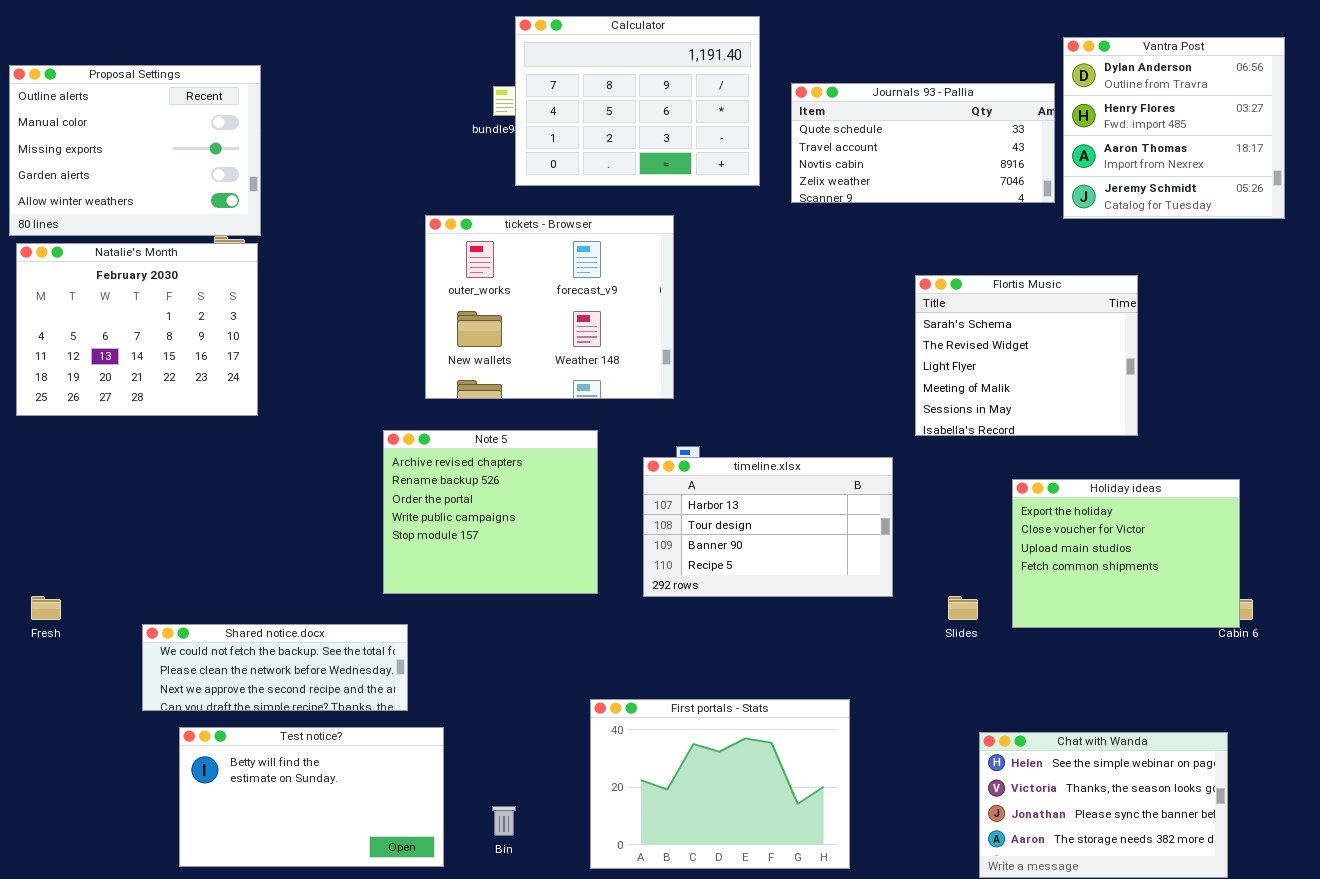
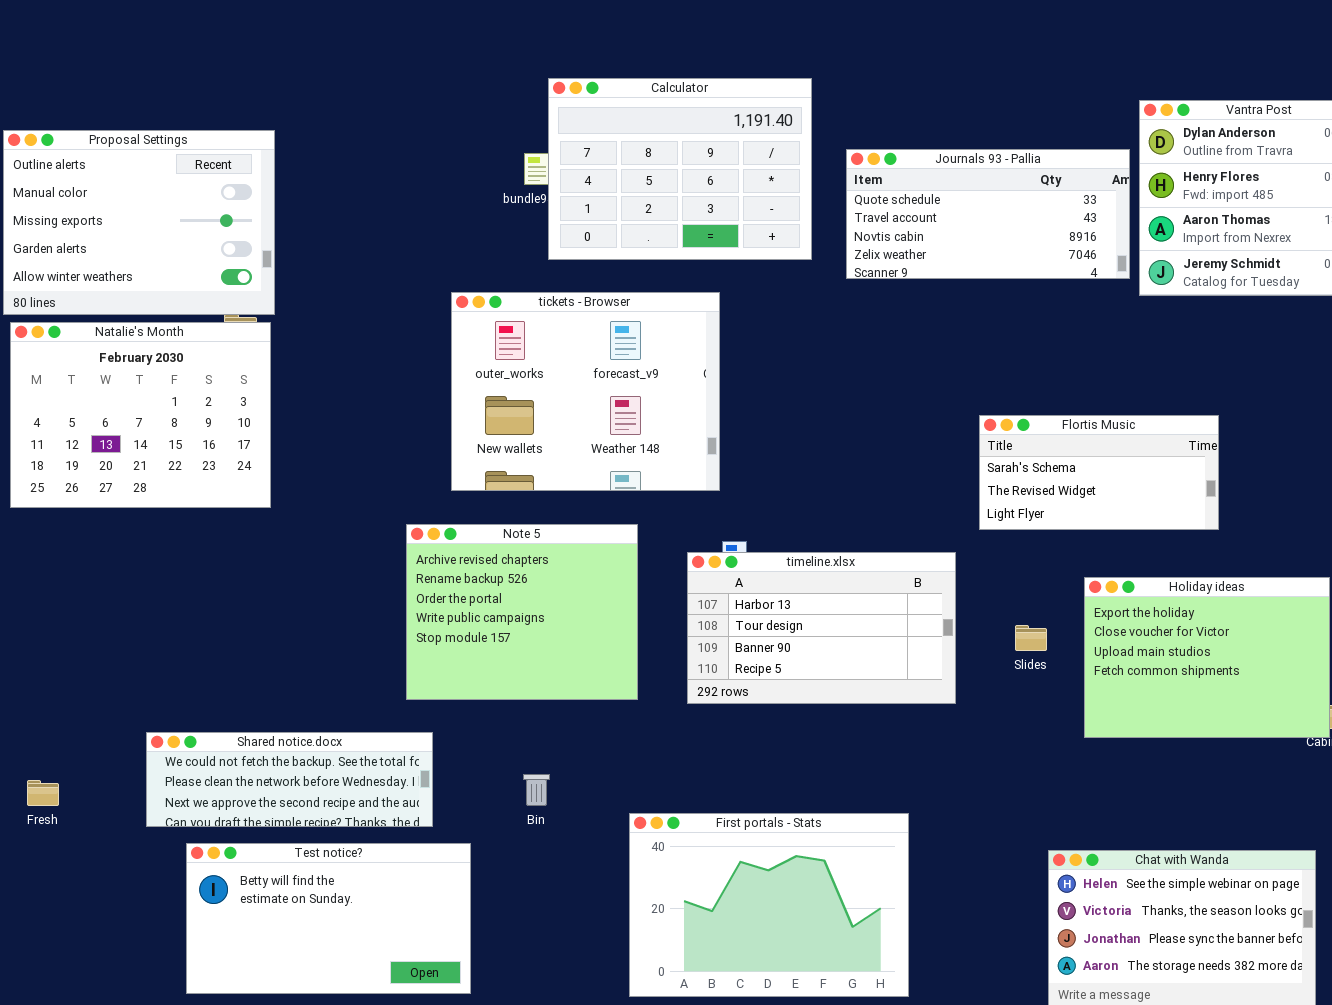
Flortis Music: [915,275,1138,436] -> [979,415,1219,530], resized
Fresh: [31,596,61,620] -> [27,780,59,806], moved
Slides: [948,596,978,620] -> [1015,625,1047,651], moved
Bin: [492,806,516,836] -> [523,774,550,806], moved

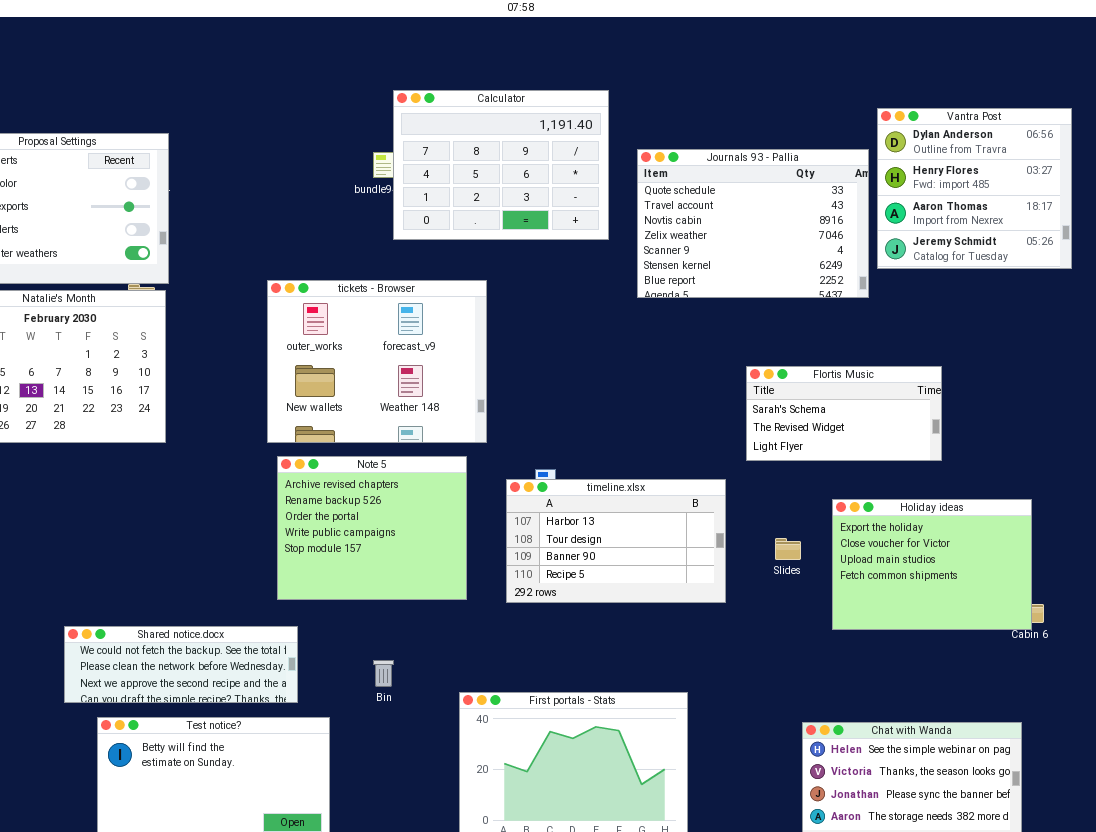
Journals 93 - Pallia: [846,149,1130,279] -> [637,149,869,298], resized
tickets - Browser: [451,292,720,491] -> [267,280,487,443], moved

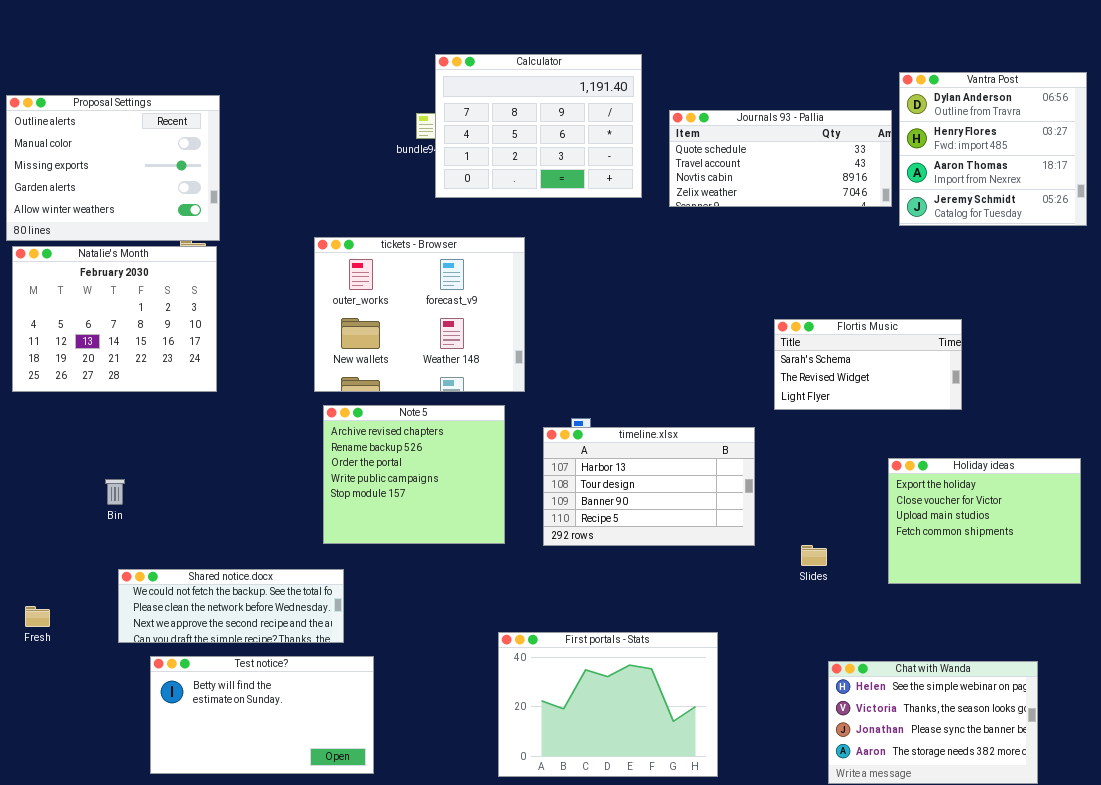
Journals 93 - Pallia: [637,149,869,298] -> [669,110,892,207], resized
Holiday ideas: [832,499,1032,630] -> [888,458,1081,584], moved
Slides: [775,538,801,560] -> [801,545,827,566], moved
Bin: [373,660,394,687] -> [105,479,125,505], moved

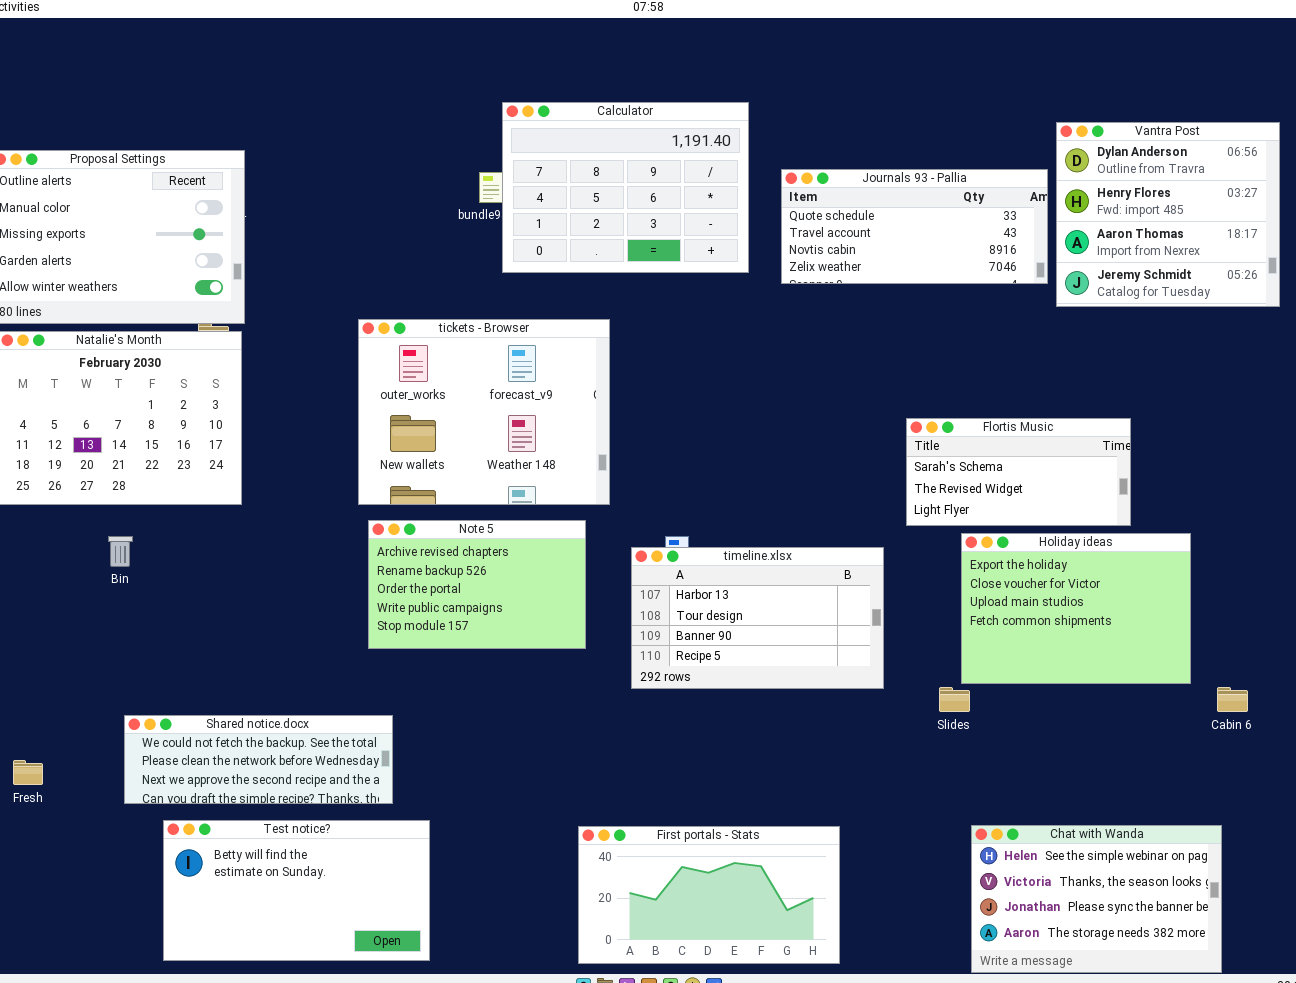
Note 5: [323,405,505,544] -> [368,520,586,649], resized
Holiday ideas: [888,458,1081,584] -> [961,533,1191,684], moved
Bin: [105,479,125,505] -> [108,536,133,567], moved
First portals - Stats: [498,632,718,777] -> [578,826,840,964], resized

